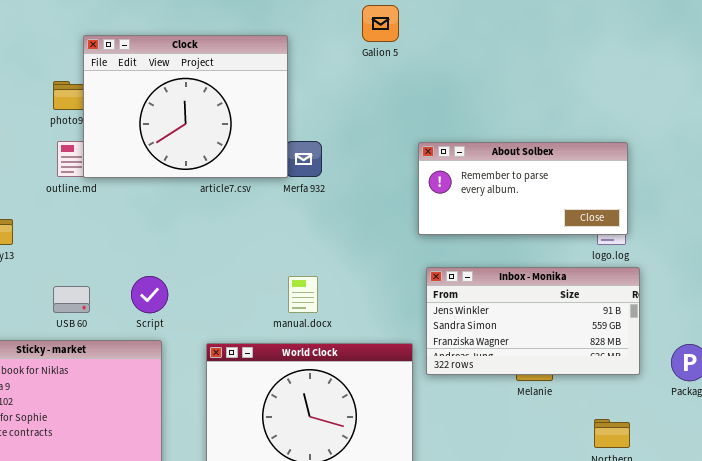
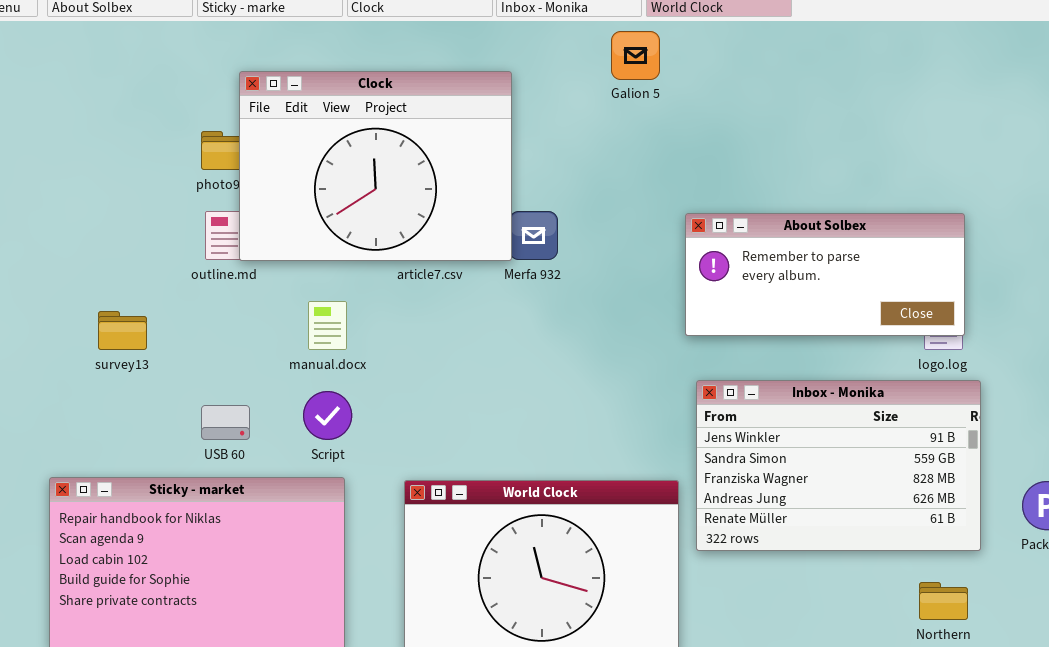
Inbox - Monika: [426,267,640,375] -> [696,380,981,551], resized
manual.docx: [288,276,318,313] -> [308,301,347,350], moved

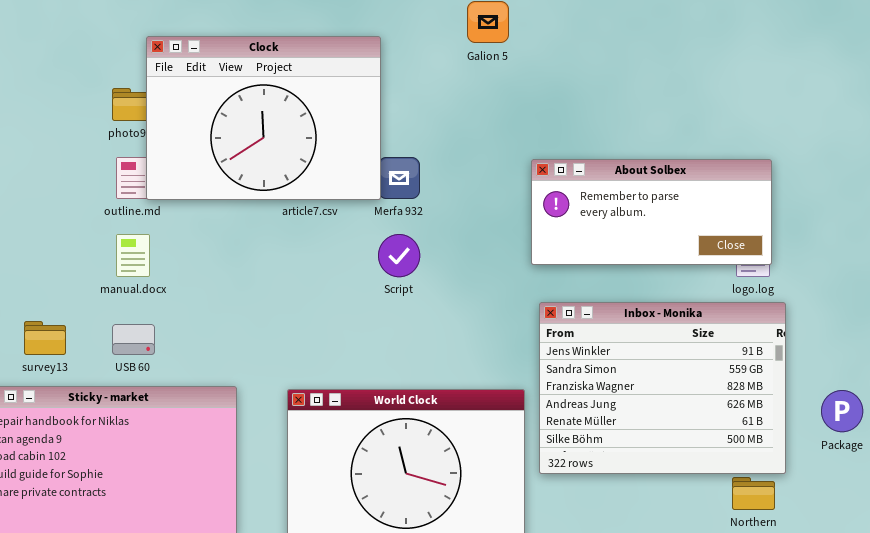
manual.docx: [308,301,347,350] -> [116,234,150,277], moved
survey13: [98,311,147,350] -> [24,321,66,355], moved
Inbox - Monika: [696,380,981,551] -> [539,302,786,474], resized
Script: [303,391,352,440] -> [378,234,420,277], moved

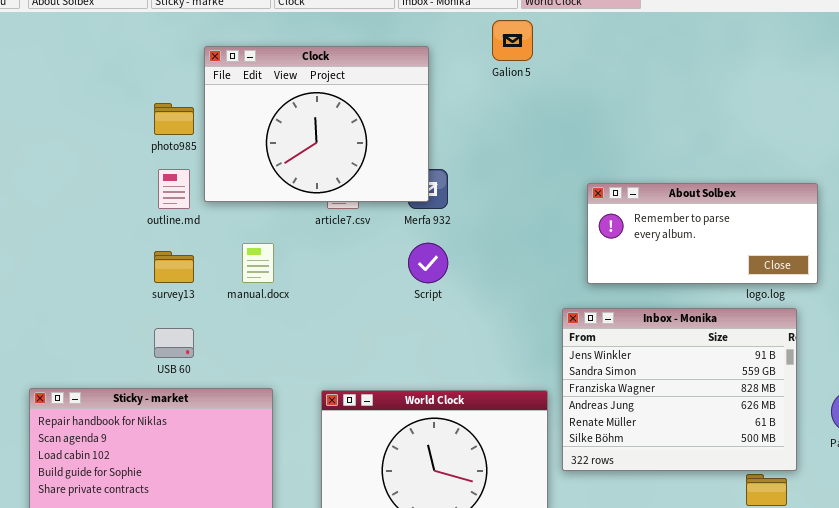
Clock: [146,36,381,200] -> [204,46,429,202], moved
About Solbex: [531,159,772,265] -> [587,183,818,284], moved
manual.docx: [116,234,150,277] -> [242,243,274,283], moved
survey13: [24,321,66,355] -> [154,251,194,283], moved

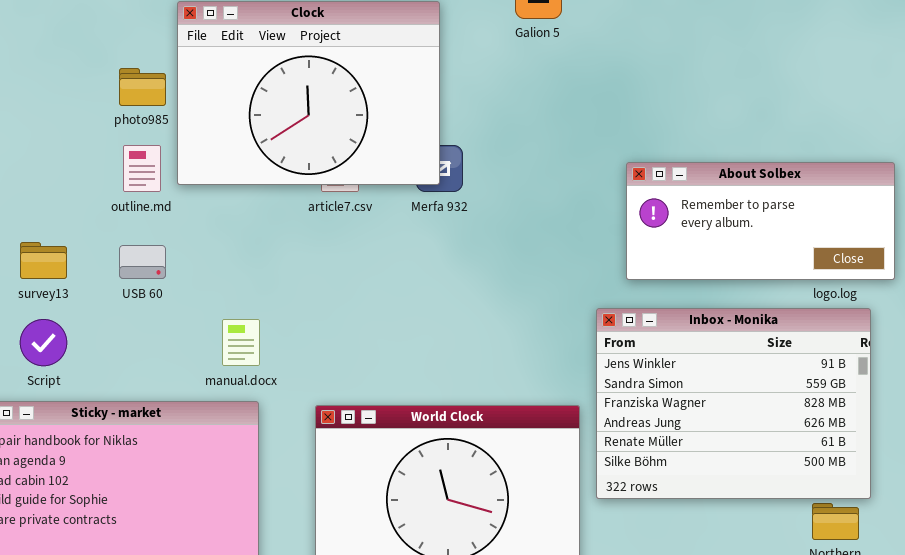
manual.docx: [242,243,274,283] -> [222,319,260,366], moved
Script: [408,243,448,283] -> [20,319,67,366], moved
survey13: [154,251,194,283] -> [20,242,67,279], moved
USB 60: [154,328,194,358] -> [119,245,166,279], moved

